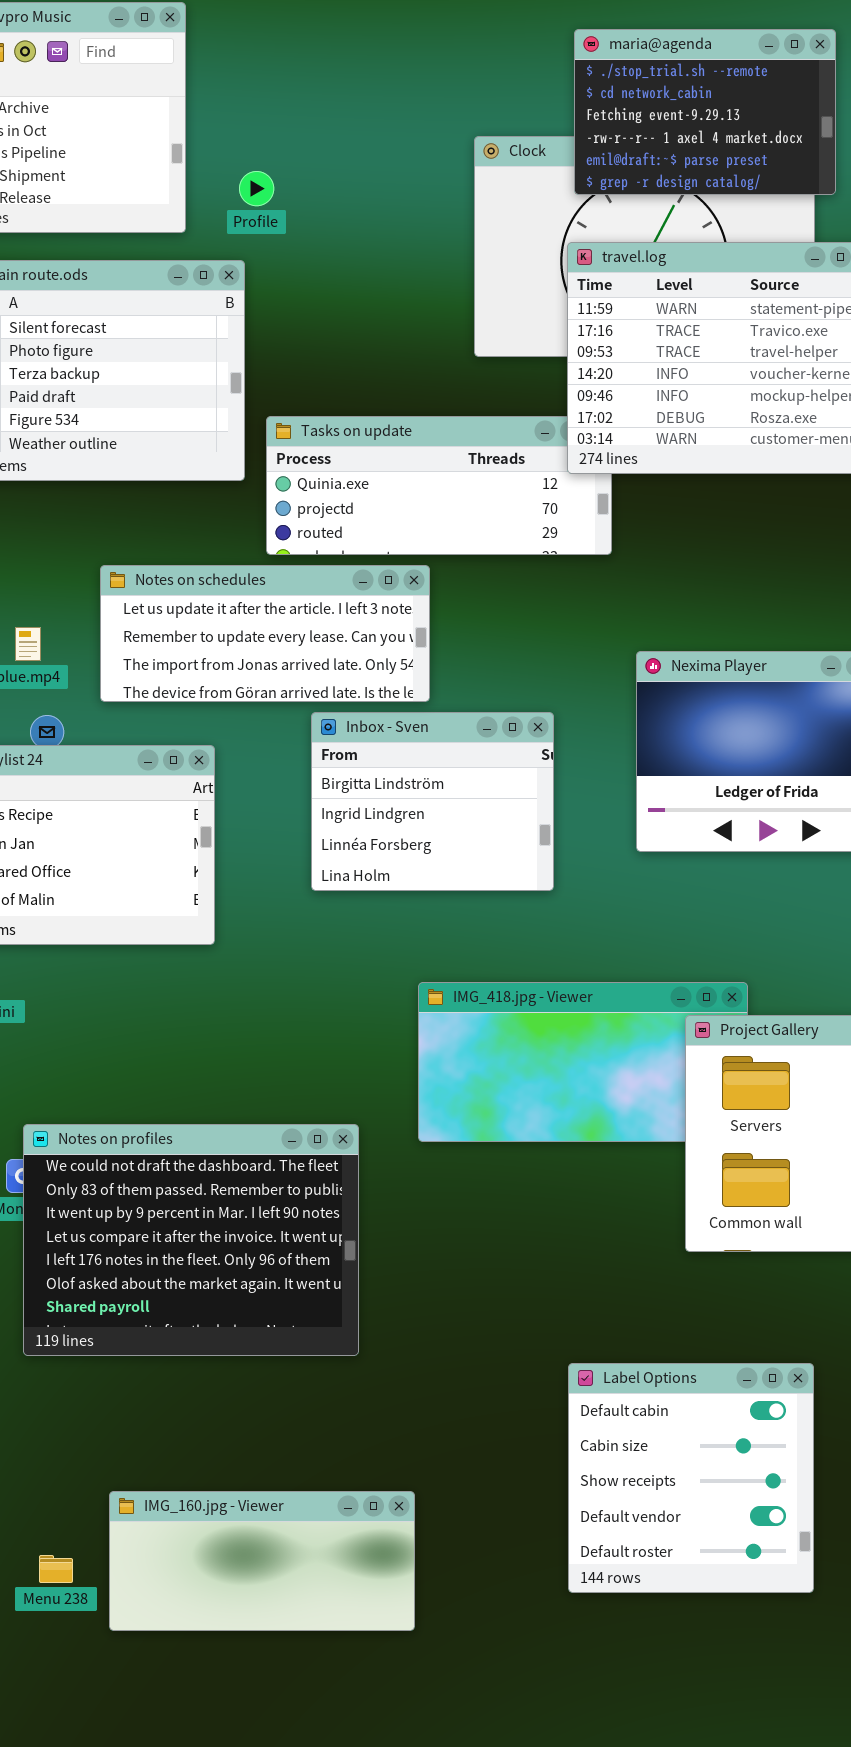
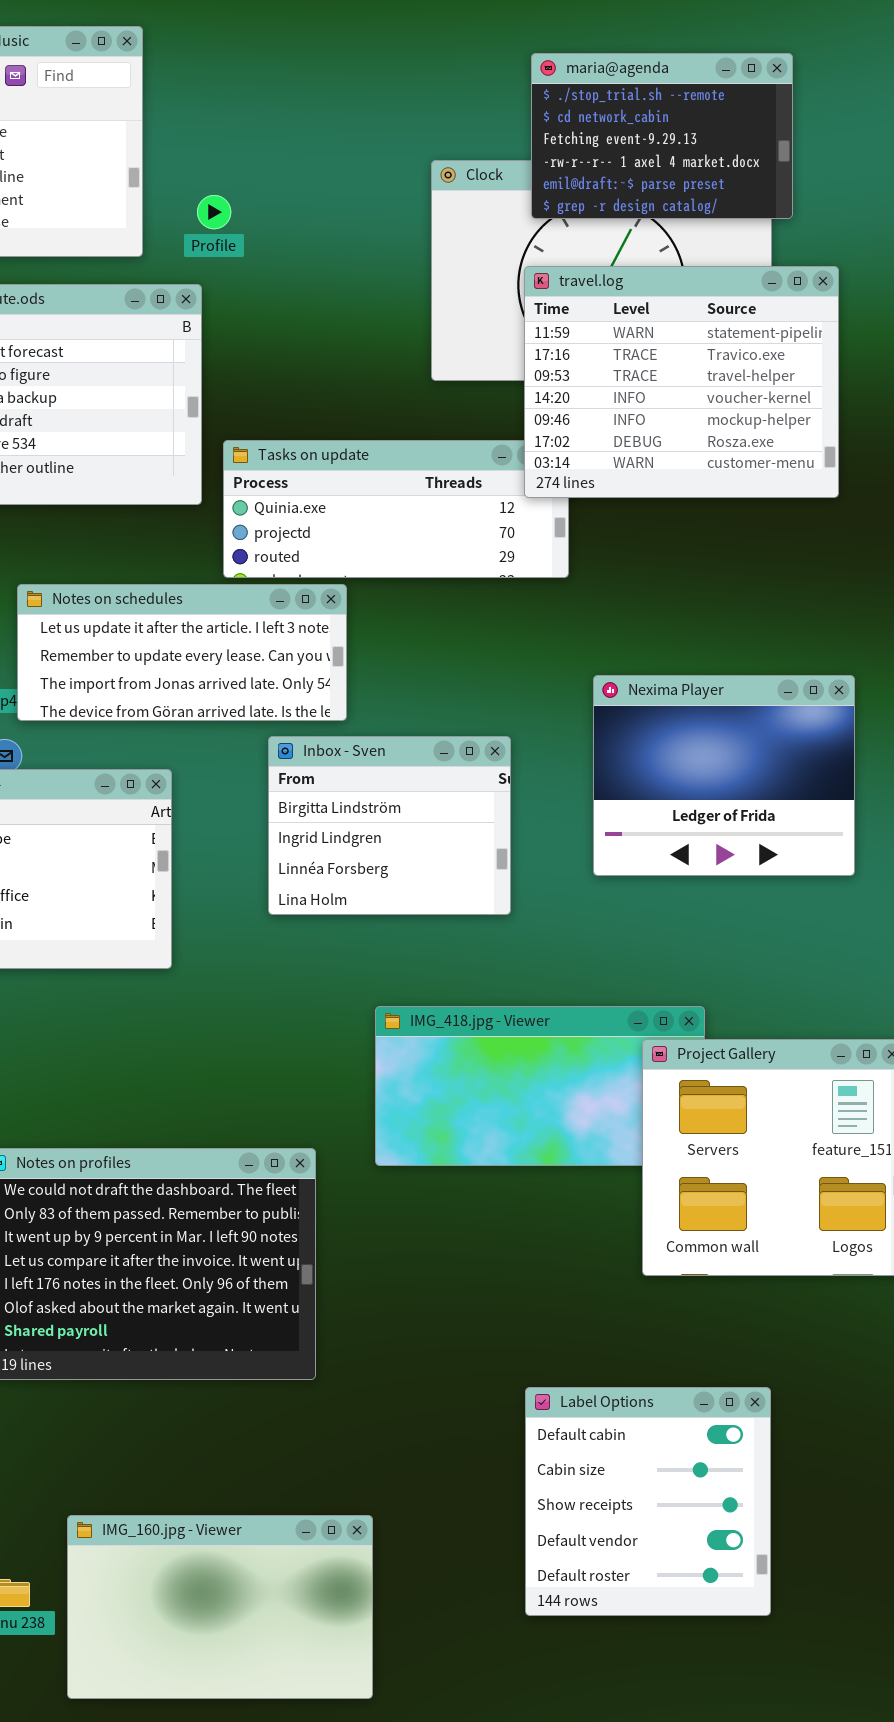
Notes on schedules: [100,565,430,702] -> [17,584,347,721], moved
IMG_160.jpg - Viewer: [109,1491,415,1631] -> [67,1515,373,1699], resized

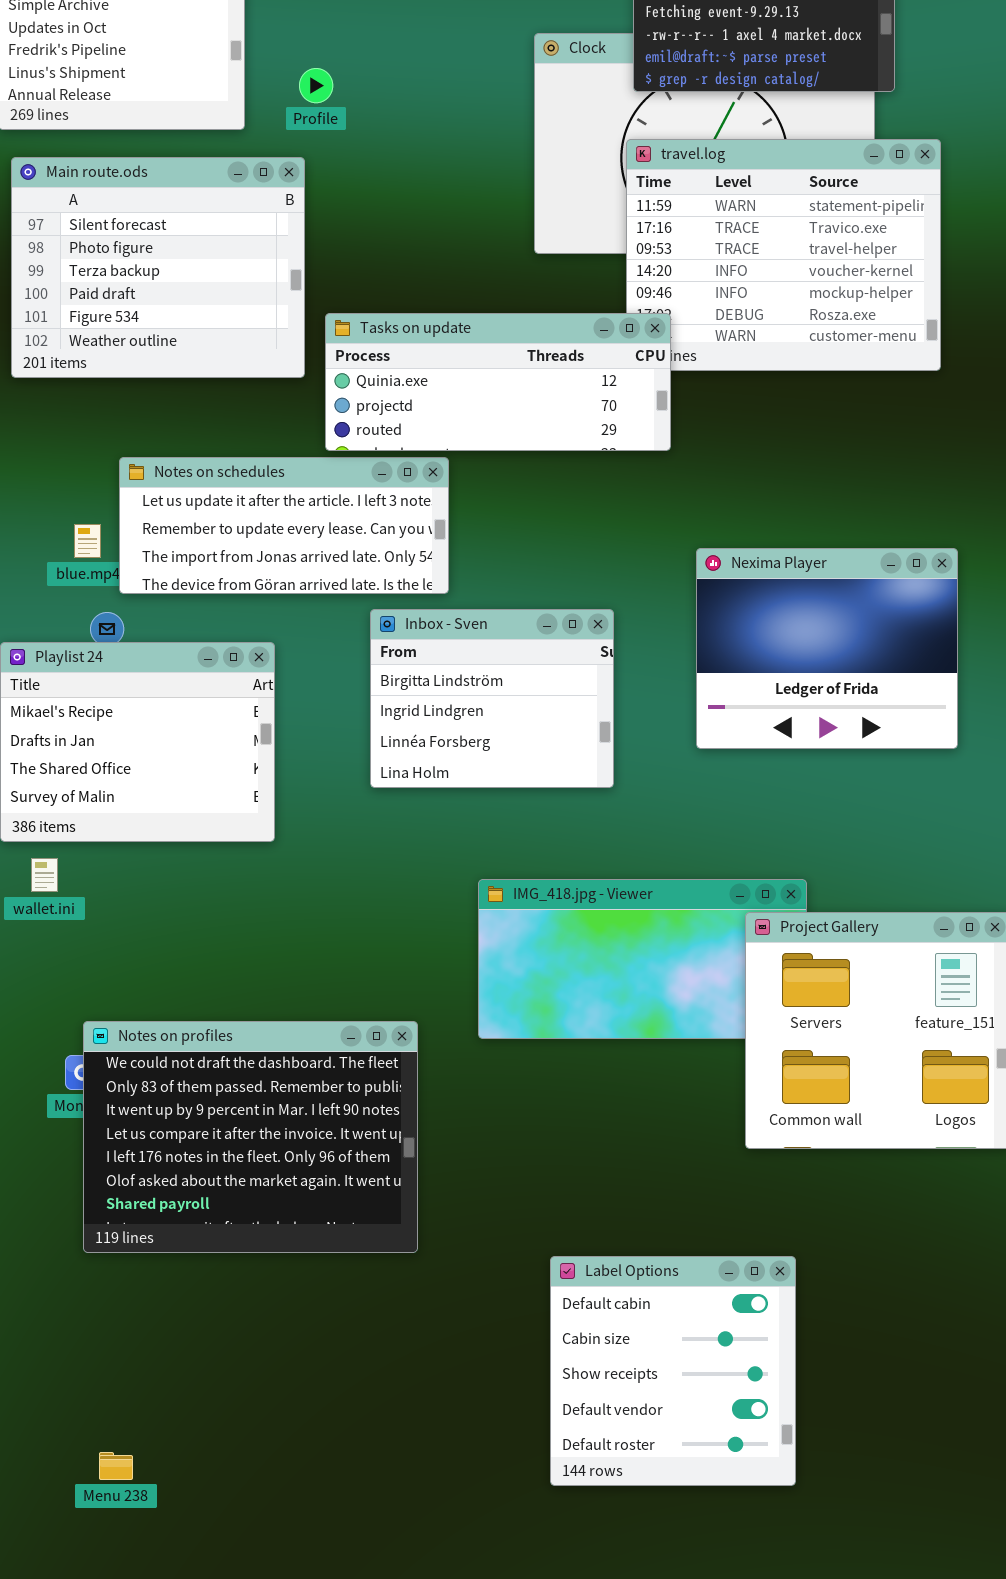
Tasks on update: [223,440,569,578] -> [325,313,671,451], raised
Label Options: [525,1387,771,1616] -> [550,1256,796,1486], moved
IMG_160.jpg - Viewer: [67,1515,373,1699] -> none, closed

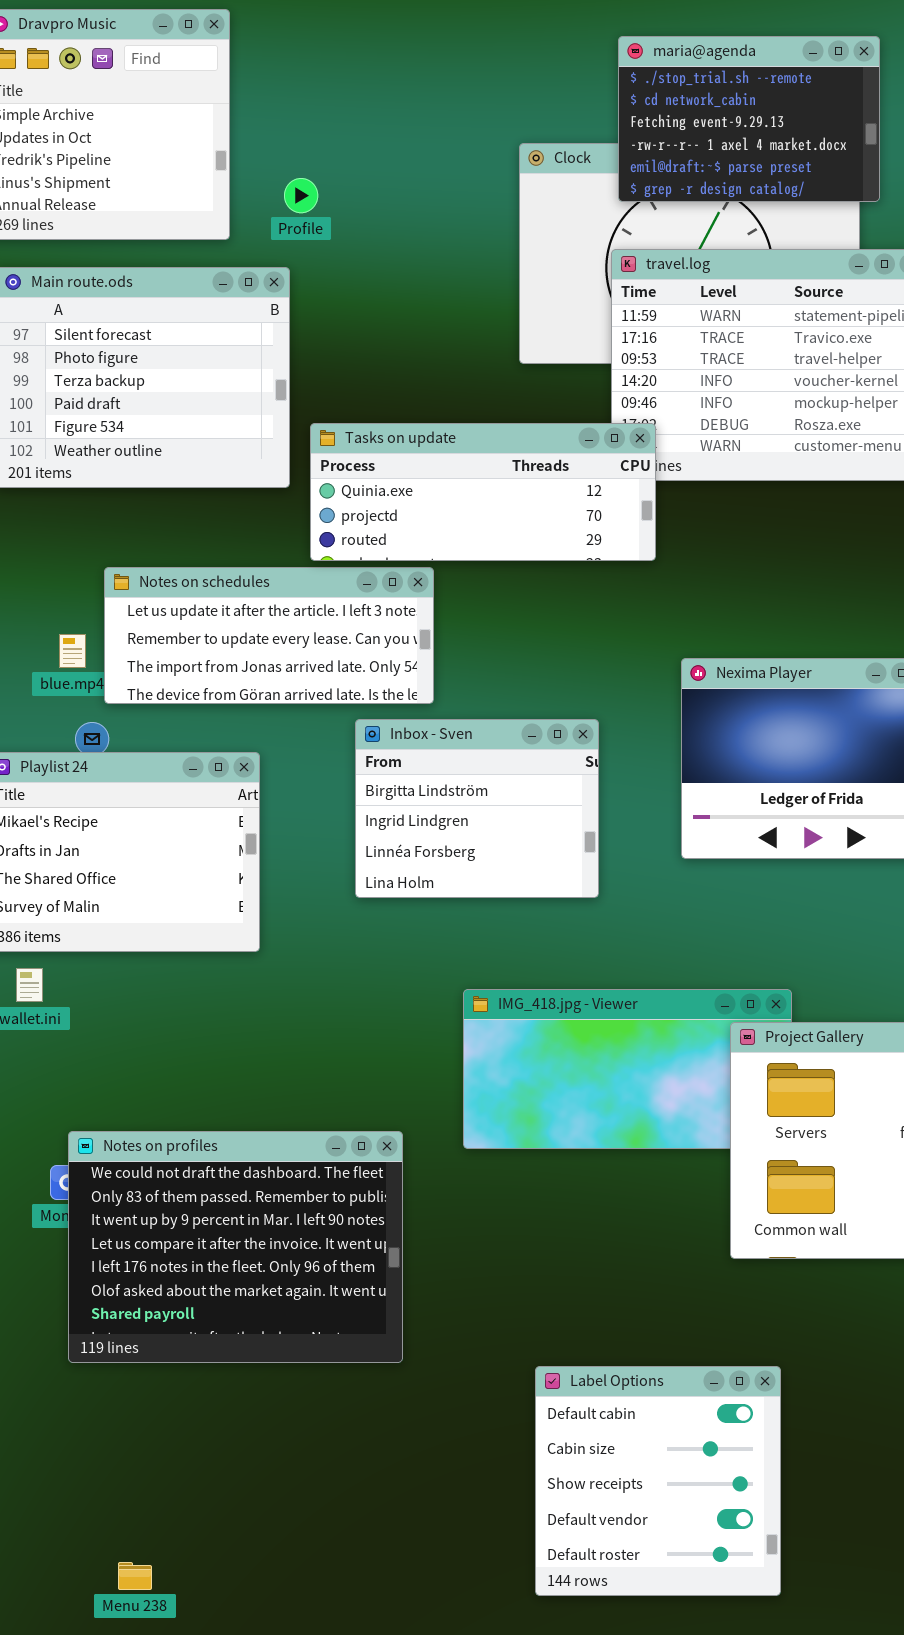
Menu 238: [99,1452,133,1480] -> [118,1562,152,1590], moved

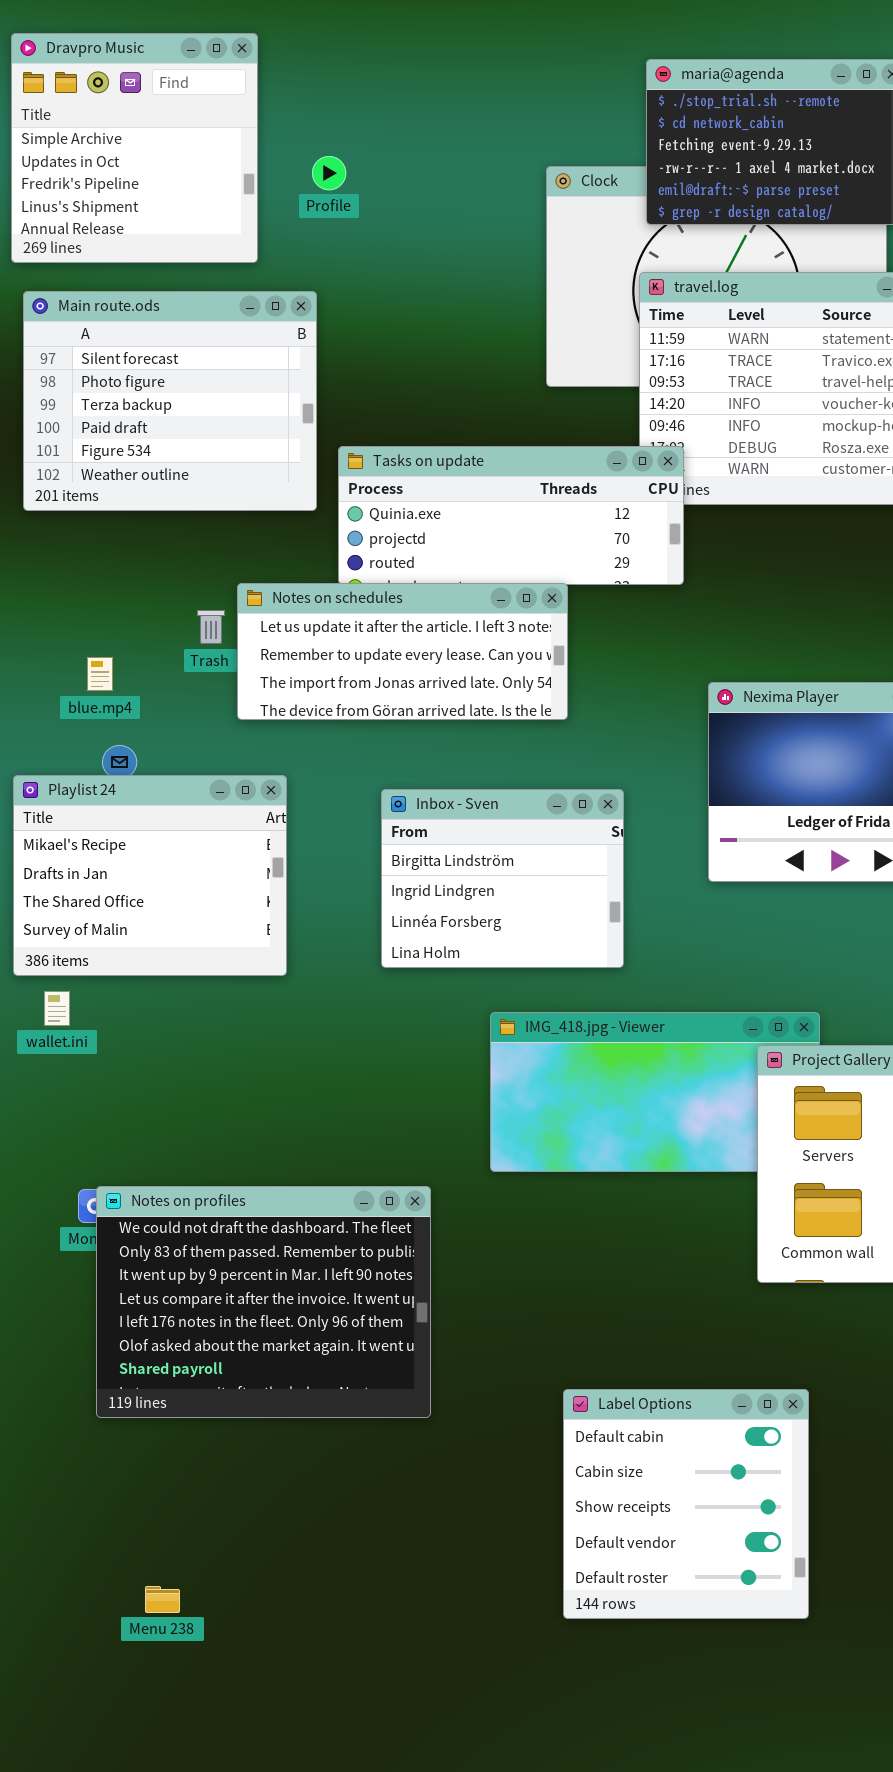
Profile: [284,178,318,213] -> [312,156,346,190], moved
Notes on schedules: [104,567,434,704] -> [237,583,568,720], moved
Inbox - Sven: [355,719,599,898] -> [381,789,624,968], moved
Notes on profiles: [68,1131,403,1363] -> [96,1186,431,1418], moved

